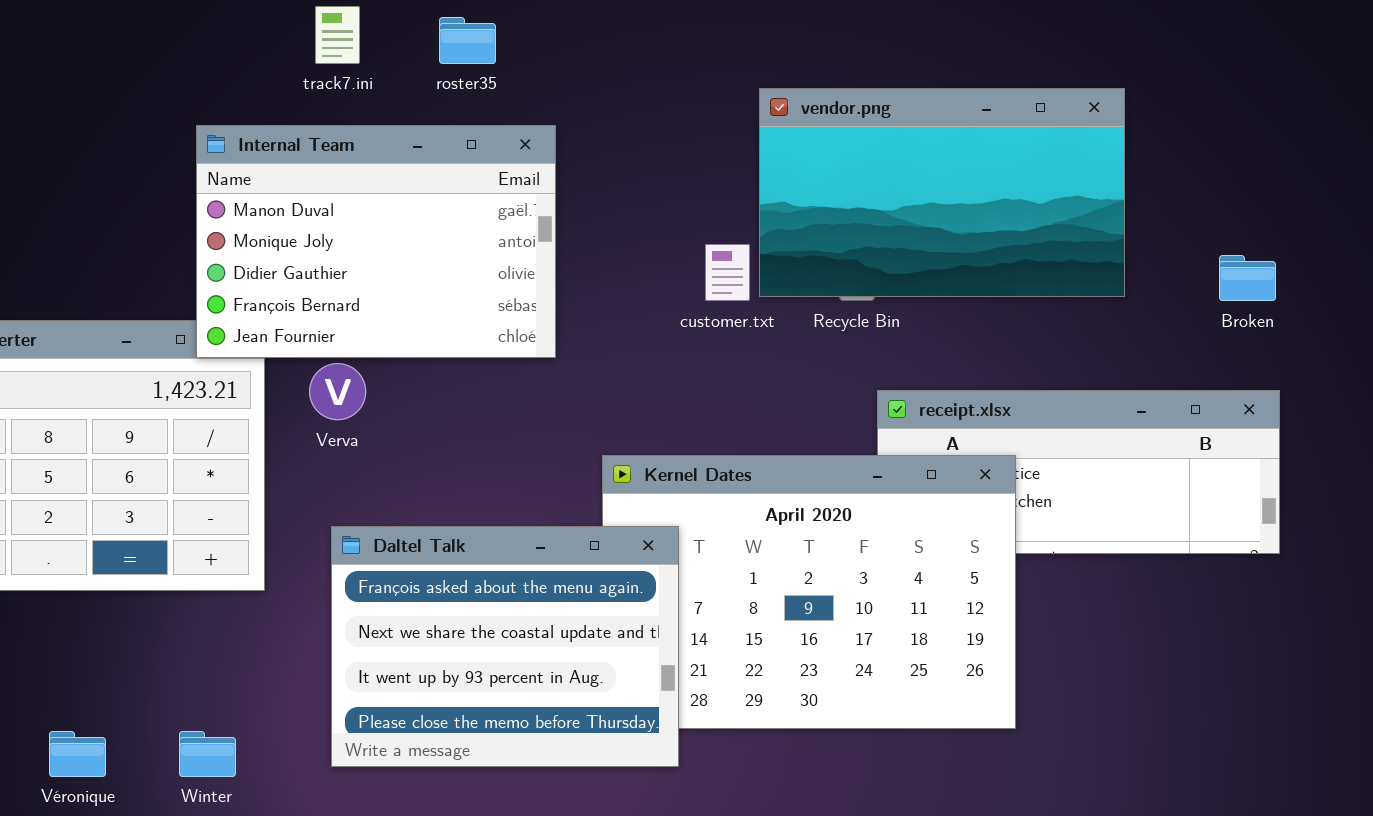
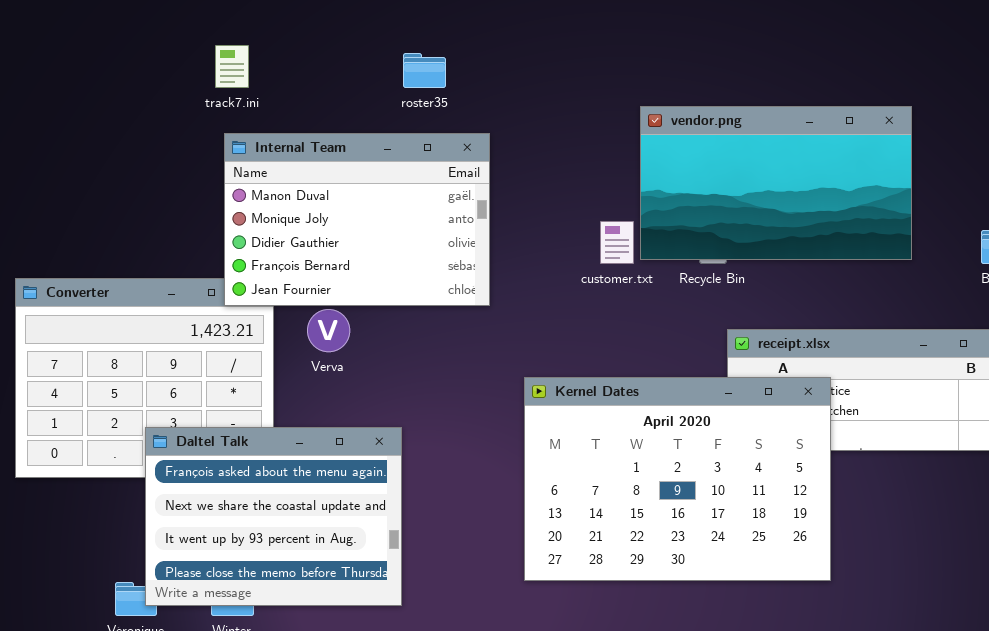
track7.ini: [315,6,360,64] -> [215,45,249,88], moved
Daltel Talk: [331,526,679,767] -> [145,427,402,606], moved

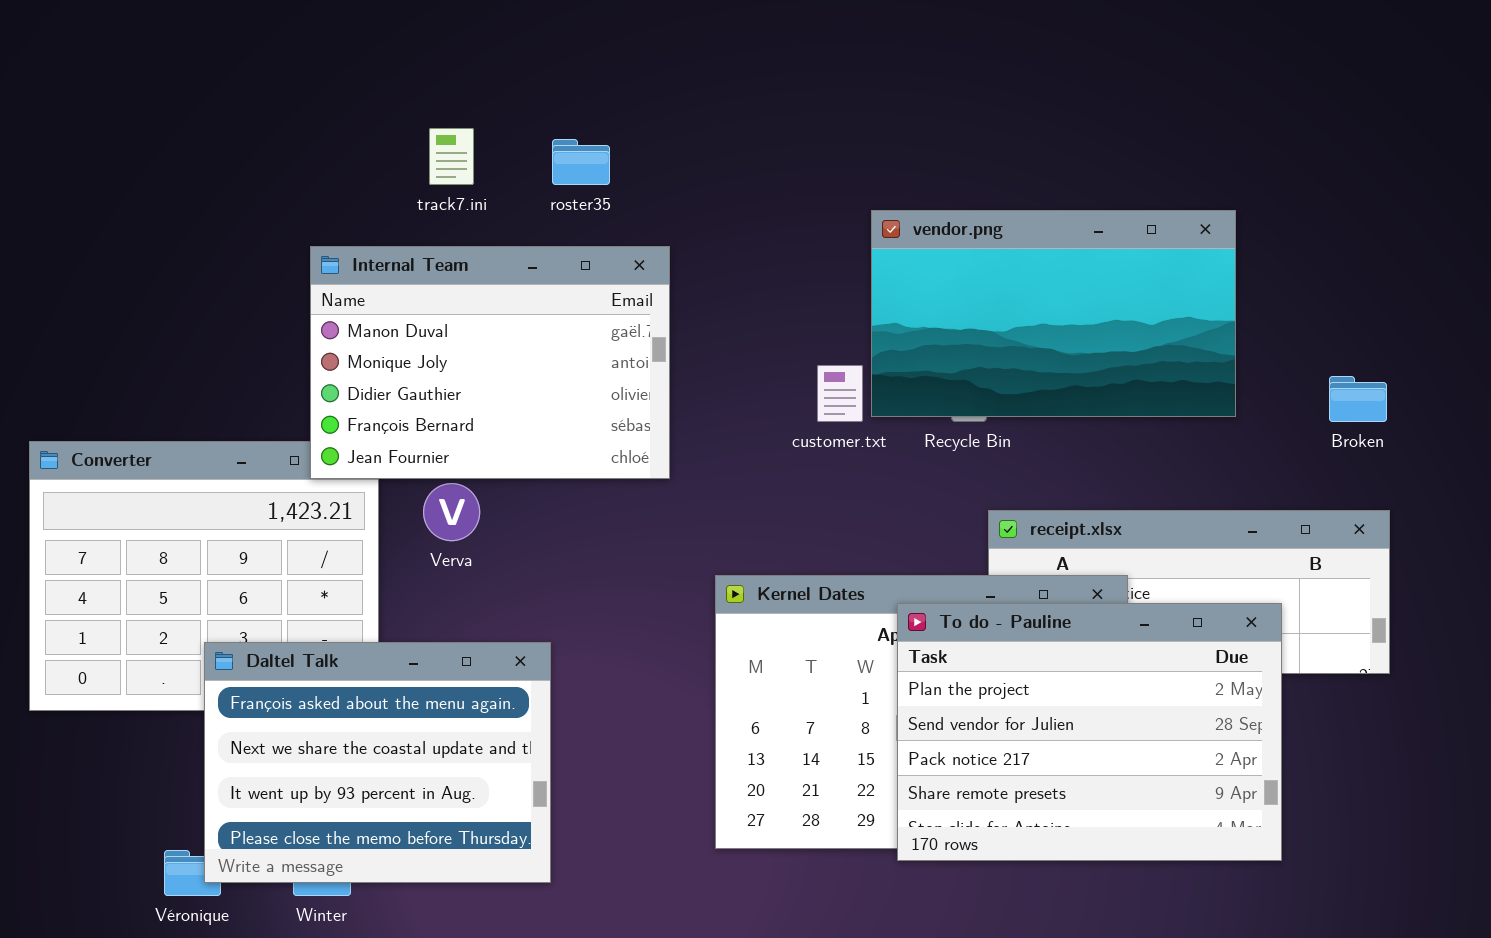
track7.ini: [215,45,249,88] -> [429,128,474,185], moved
To do - Pauline: none -> [897,603,1282,861], opened

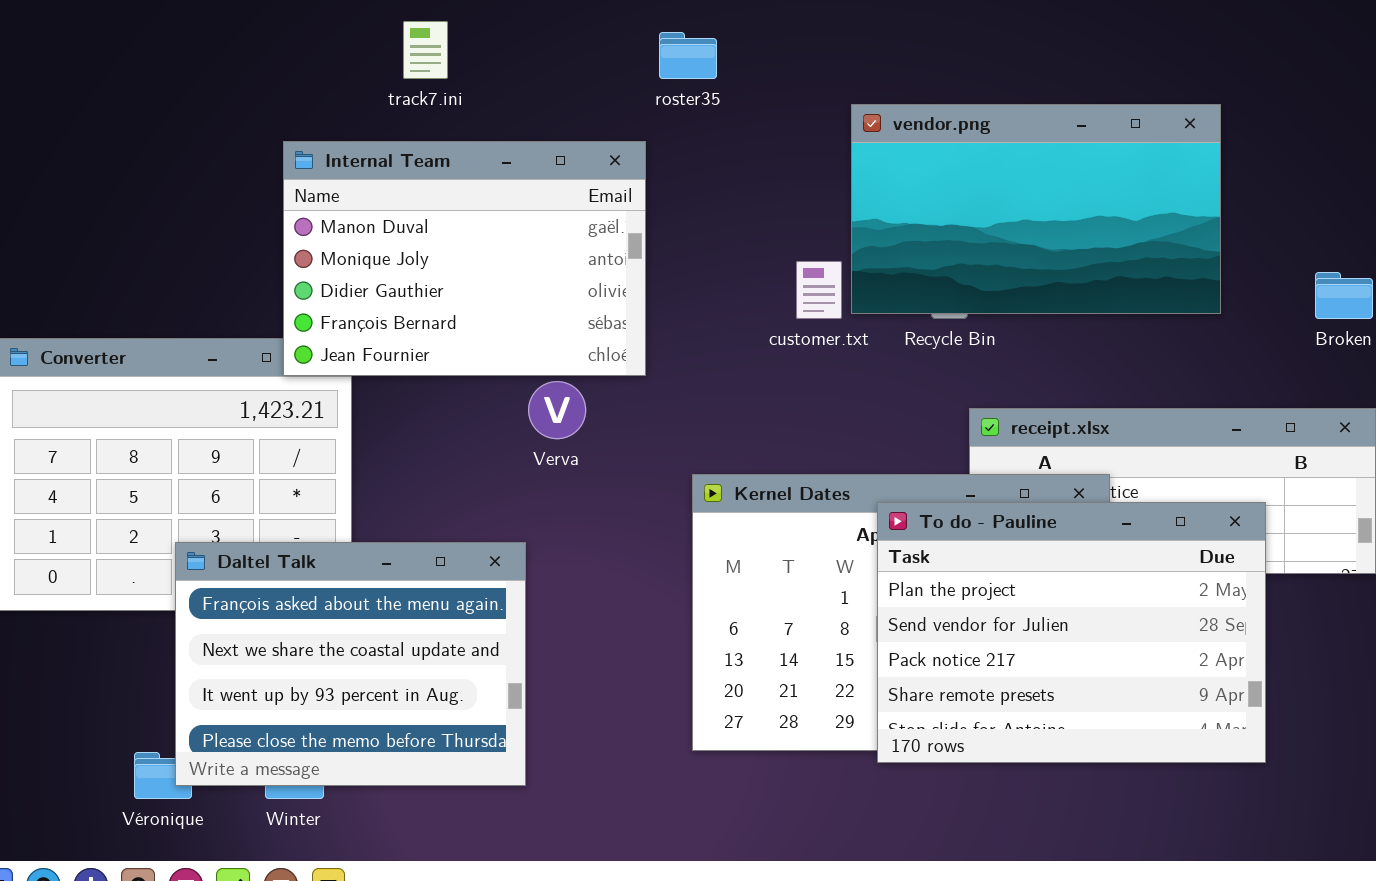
roster35: [552,139,610,185] -> [659,32,717,79], moved
Verva: [423,483,480,541] -> [528,381,586,439], moved

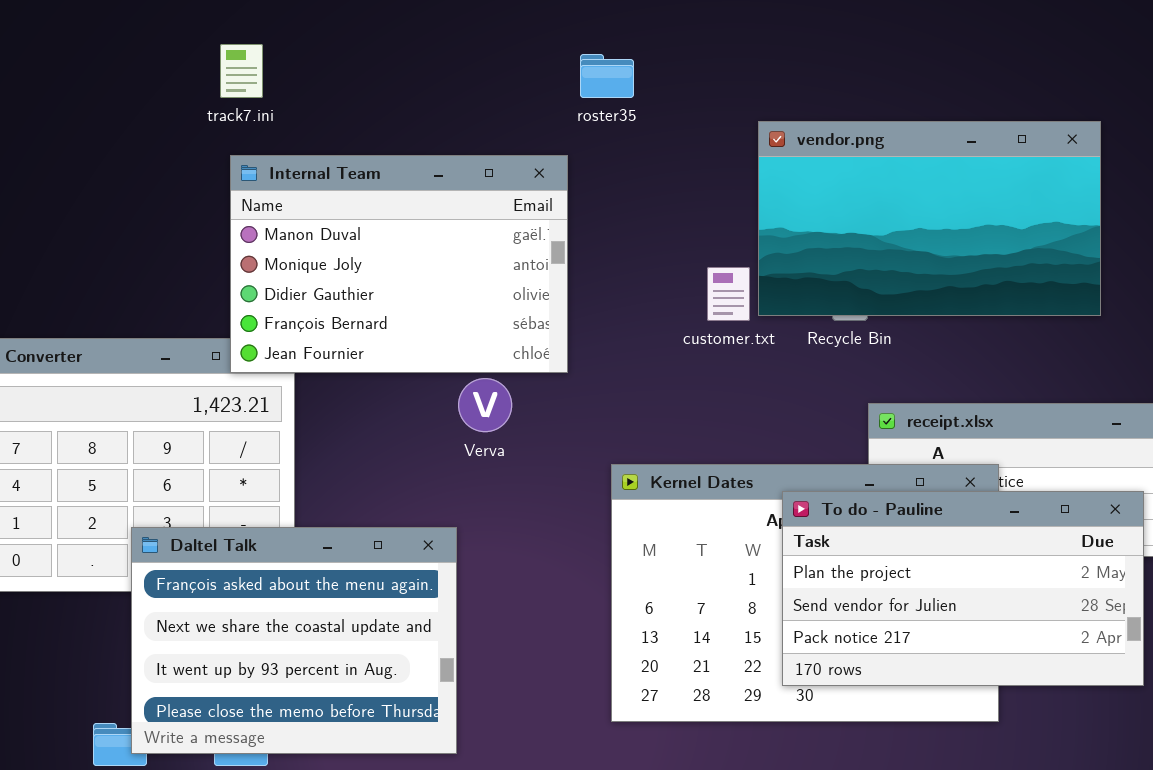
track7.ini: [403,21,448,79] -> [220,44,263,98], moved
To do - Pauline: [877,502,1266,763] -> [782,491,1144,686], resized

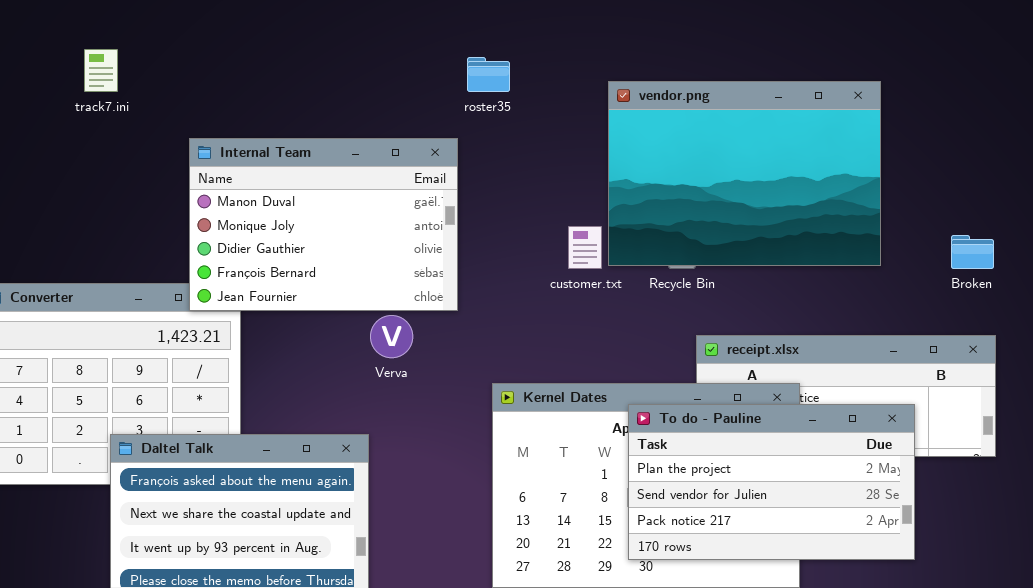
track7.ini: [220,44,263,98] -> [84,49,118,92], moved
vendor.png: [758,121,1101,316] -> [608,81,881,266], resized

